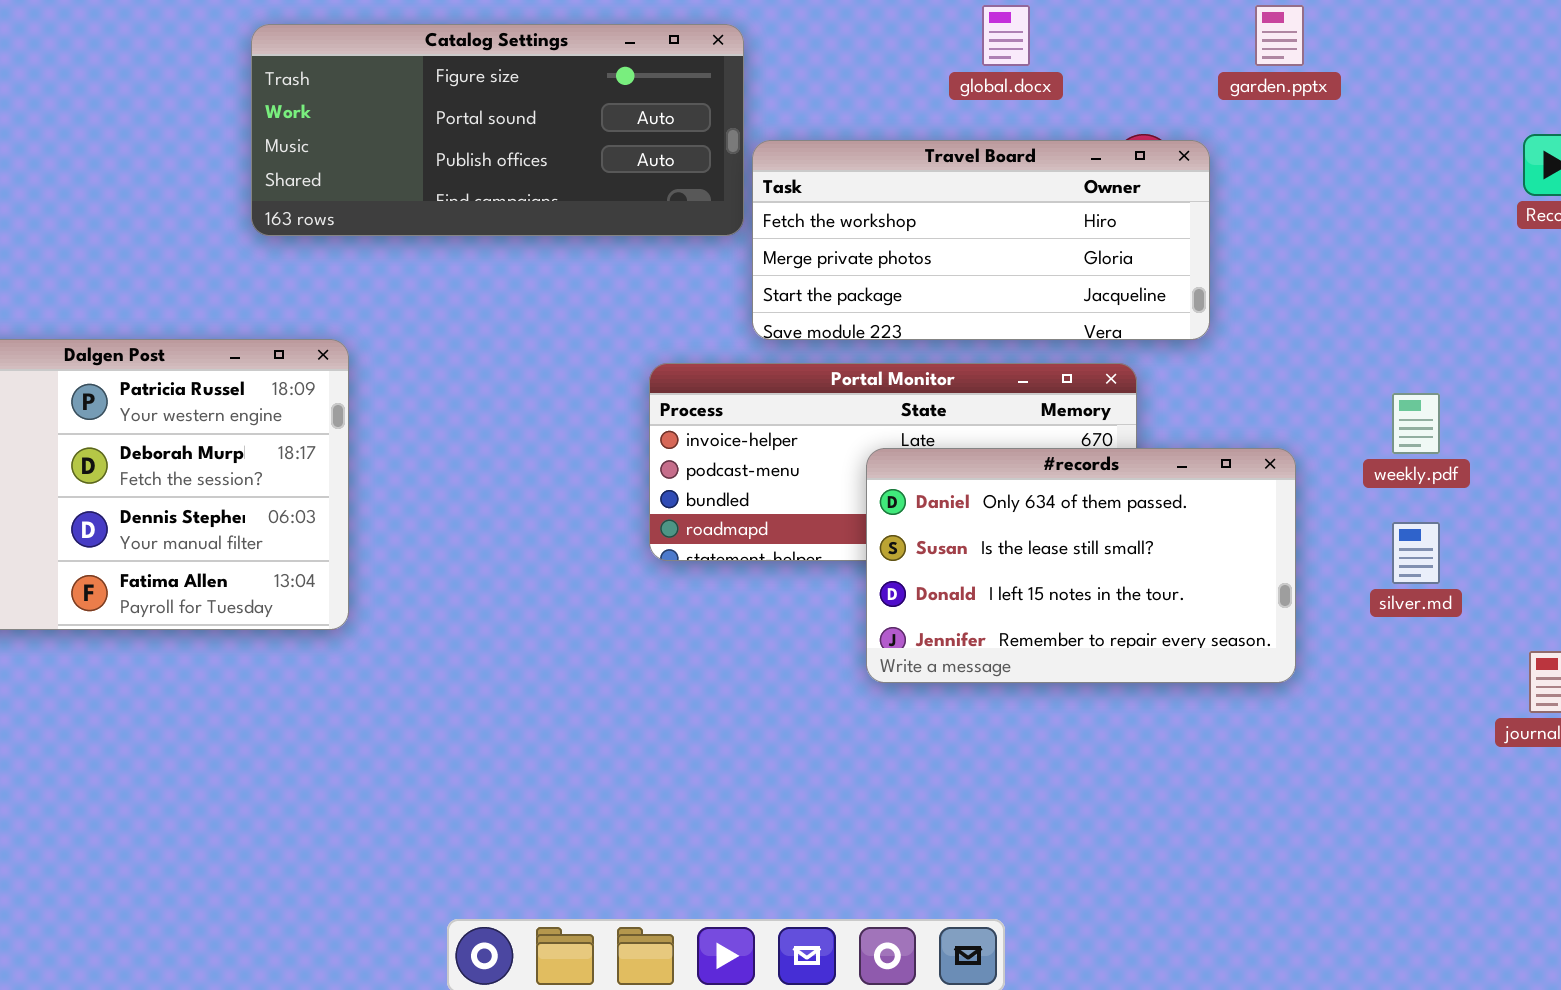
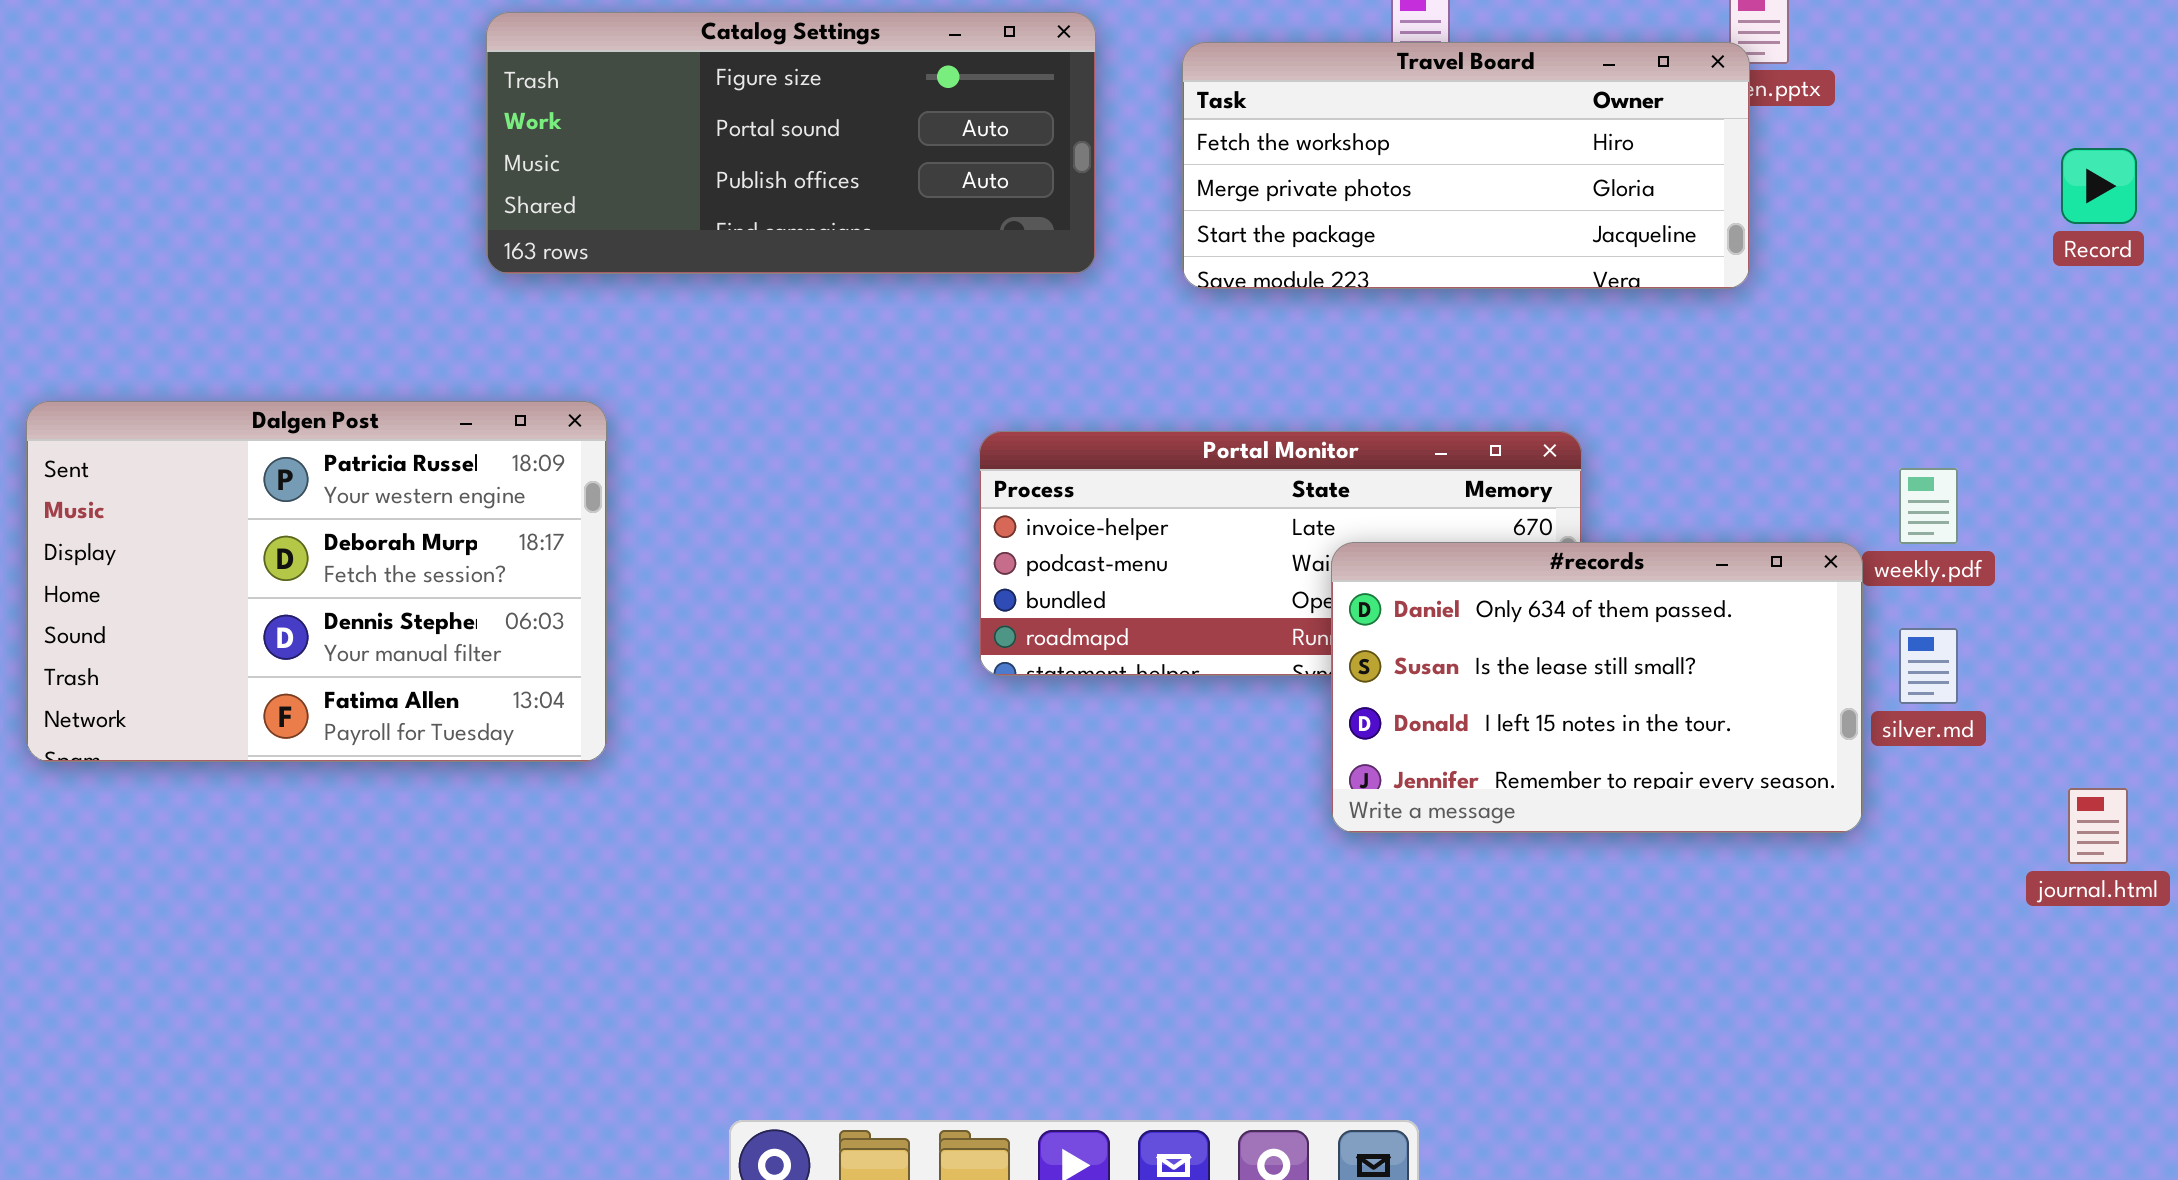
Travel Board: [752,140,1210,340] -> [1182,42,1750,289], moved
#records: [866,448,1296,683] -> [1331,542,1863,833], moved

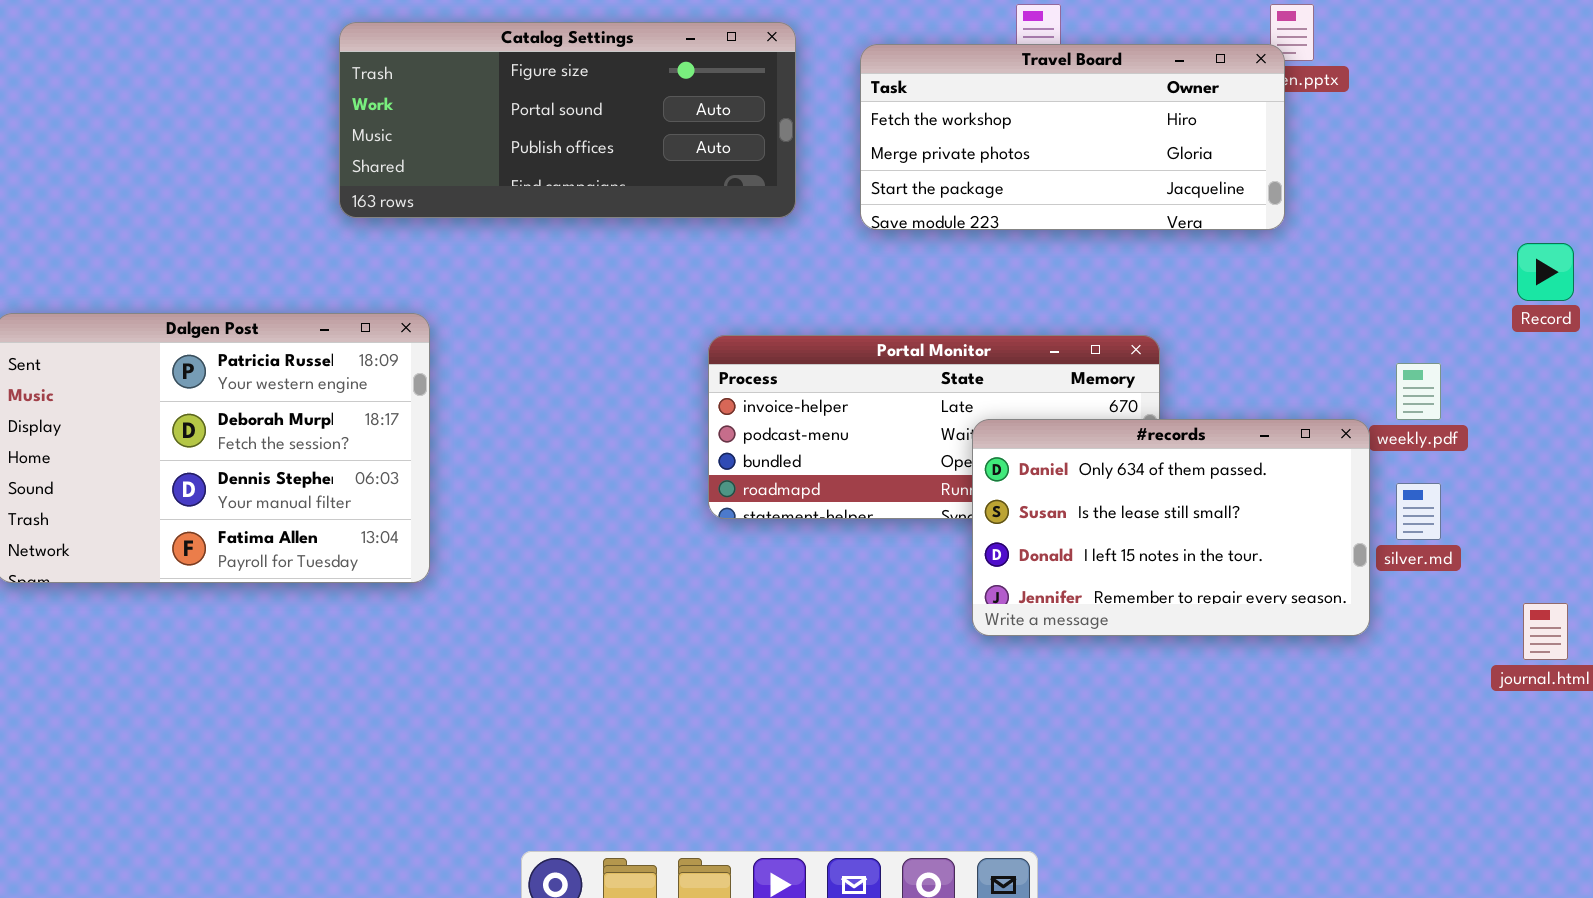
Record: [2061,148,2137,224] -> [1517,243,1574,301], moved

